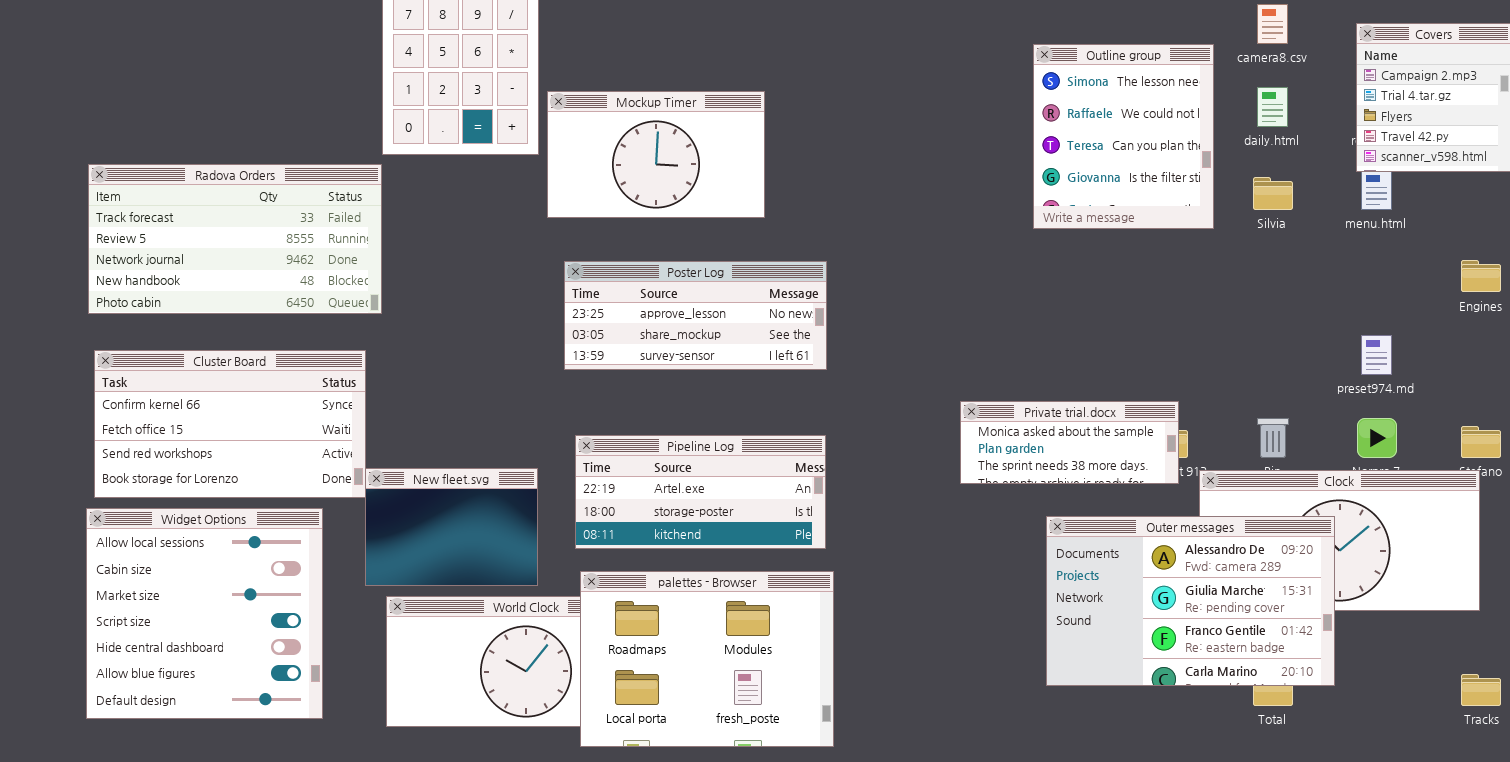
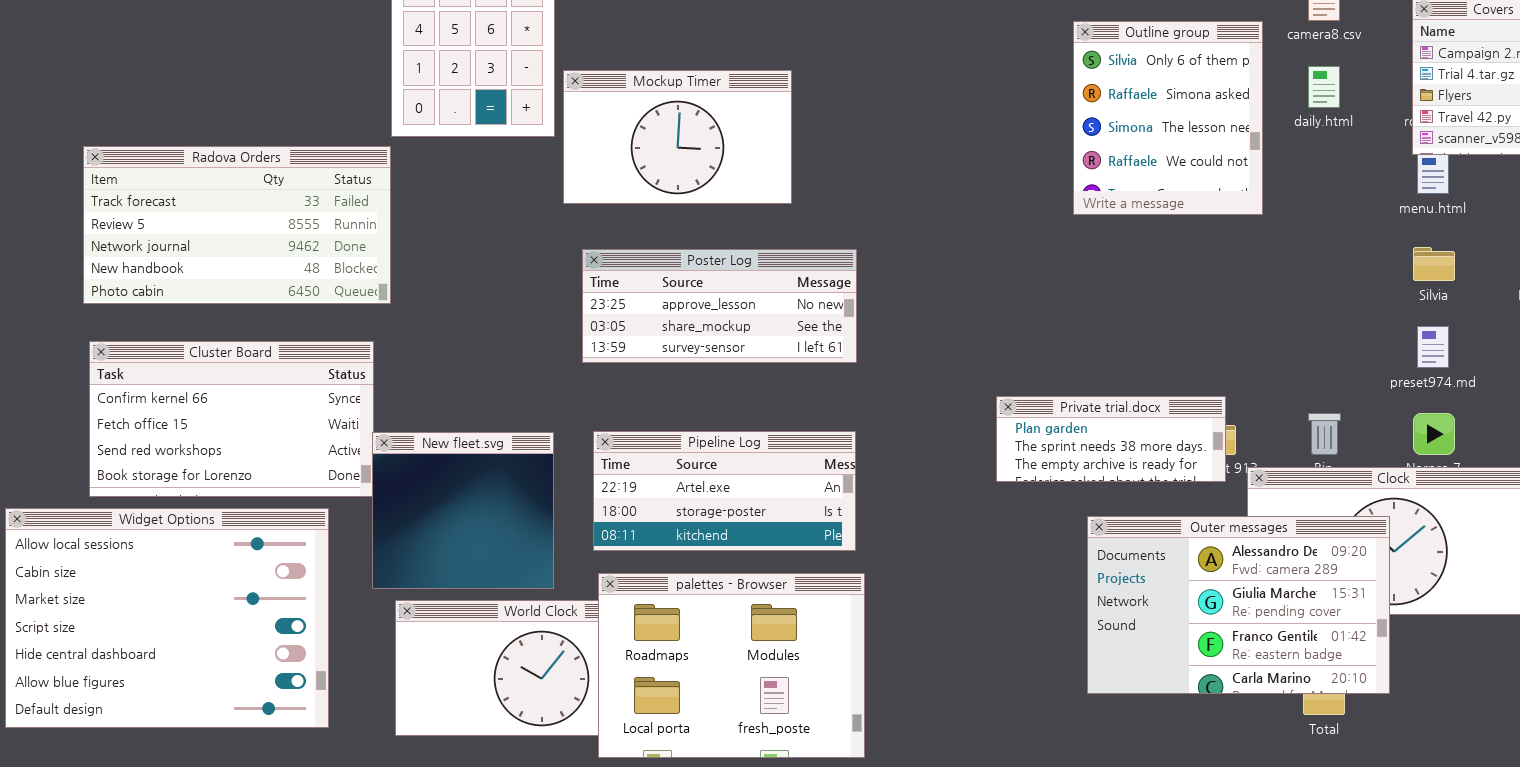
Outline group: [1033,44,1214,229] -> [1073,21,1263,215], scrolled up 2 rows
Silvia: [1253,177,1293,210] -> [1413,247,1455,281], moved
Private trial.docx: [960,401,1179,484] -> [996,396,1226,482], scrolled down 1 row
New fleet.svg: [365,468,538,586] -> [372,432,554,589], resized
Widget Options: [86,508,323,719] -> [5,508,329,728], resized

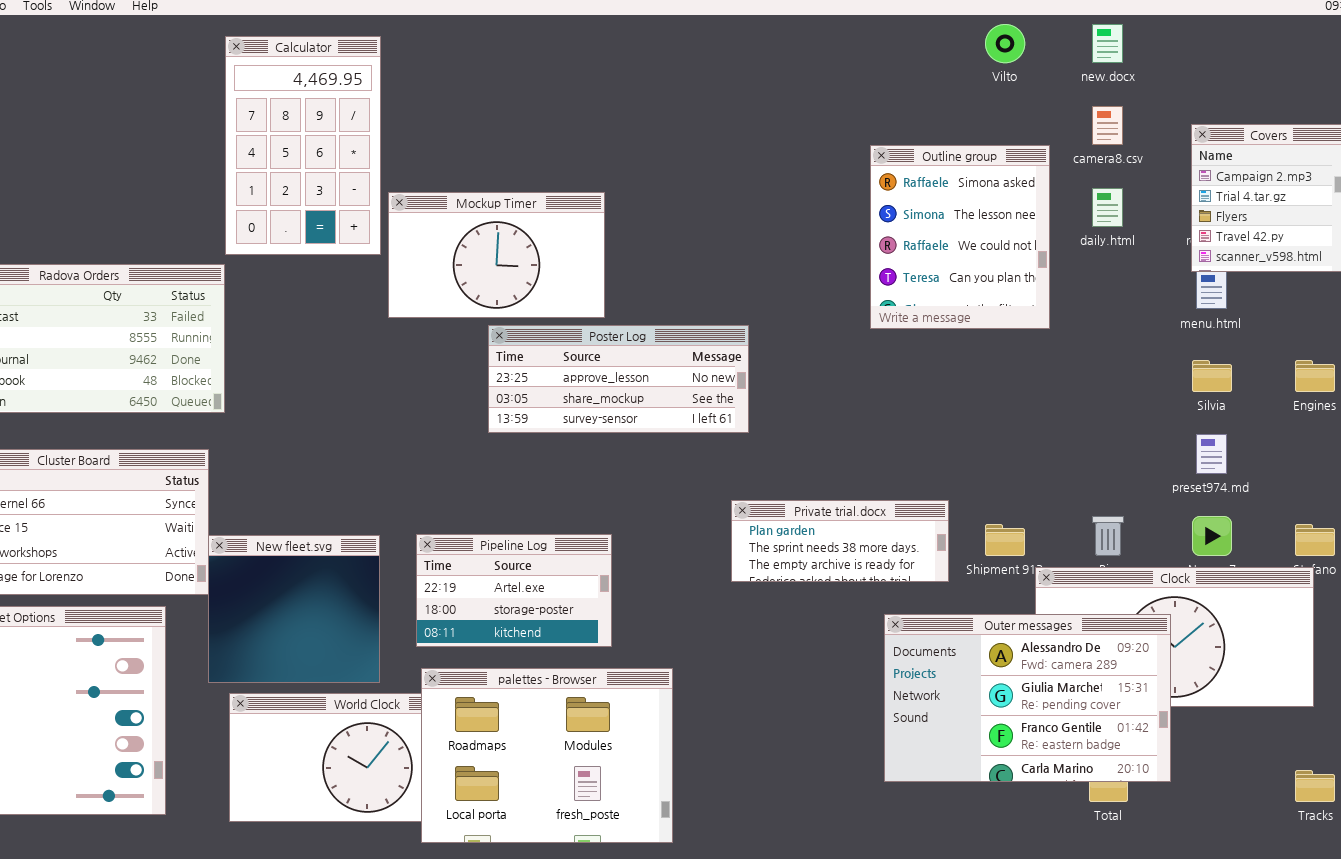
Outline group: [1073,21,1263,215] -> [870,145,1050,329], scrolled down 1 row
Poster Log: [582,249,857,363] -> [488,325,749,433], moved
Private trial.docx: [996,396,1226,482] -> [731,500,949,582], moved
Pipeline Log: [593,431,856,551] -> [416,534,612,647], resized

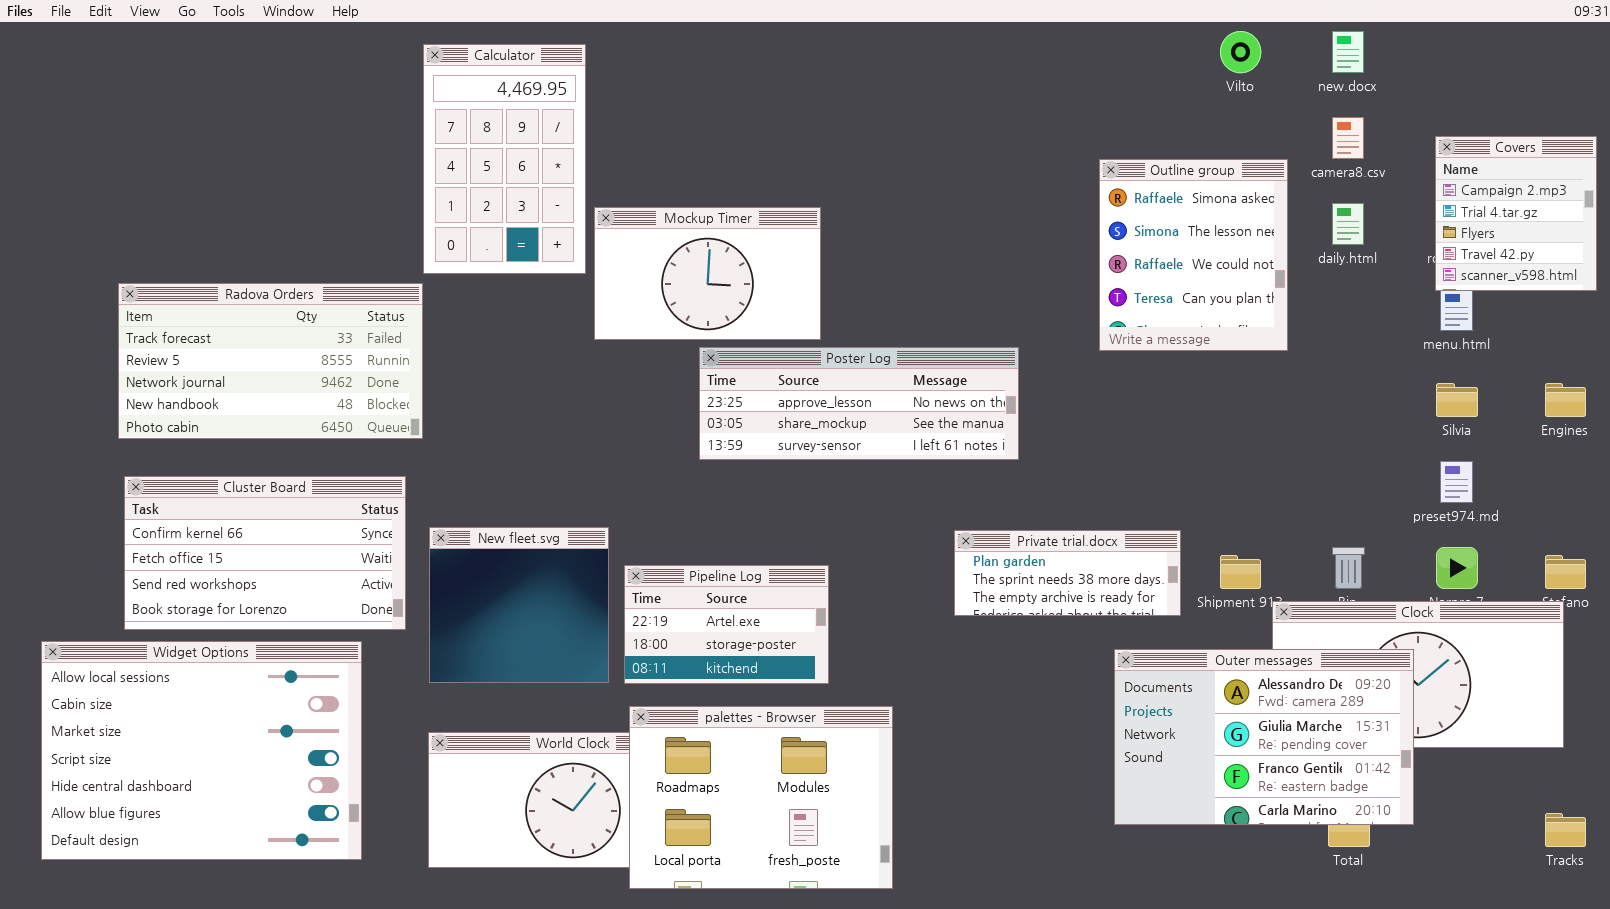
Poster Log: [488,325,749,433] -> [699,347,1019,460], resized
New fleet.svg: [208,535,380,683] -> [429,527,609,683], moved

